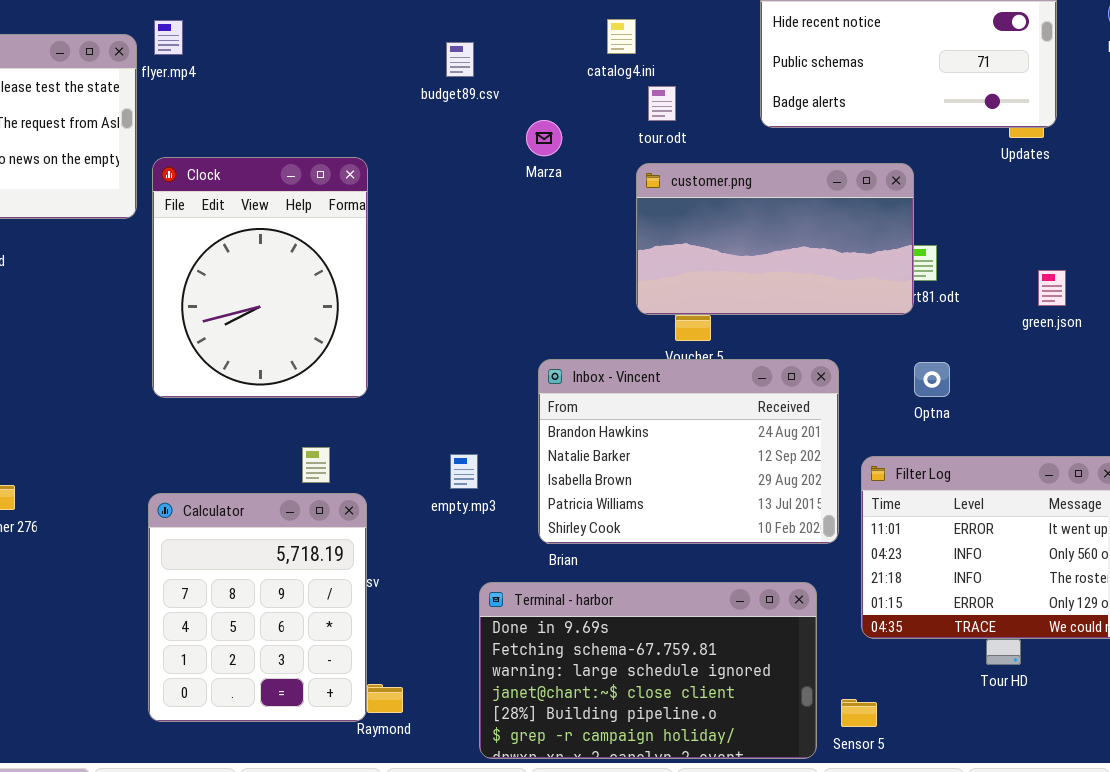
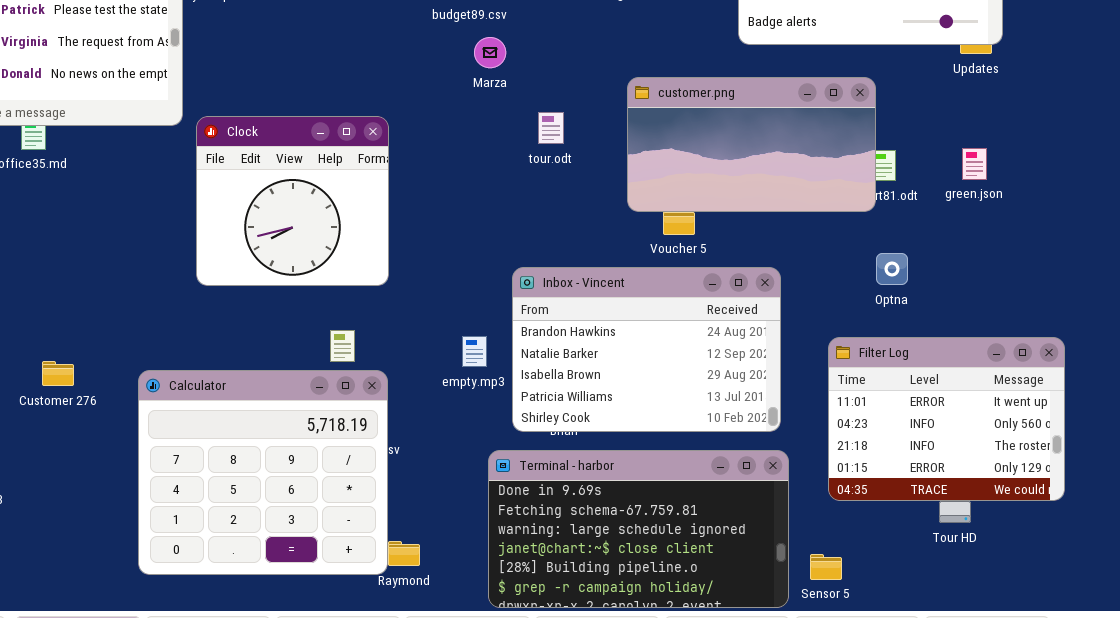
tour.odt: [648,86,676,121] -> [538,112,564,144], moved
Marza: [526,120,562,156] -> [474,37,506,68], moved
Clock: [152,157,368,398] -> [196,116,389,286], resized
green.json: [1038,270,1066,306] -> [962,148,987,180], moved
Inbox - Vincent: [538,359,839,544] -> [512,267,781,432], moved
Calculator: [148,493,367,722] -> [138,370,388,575], resized

